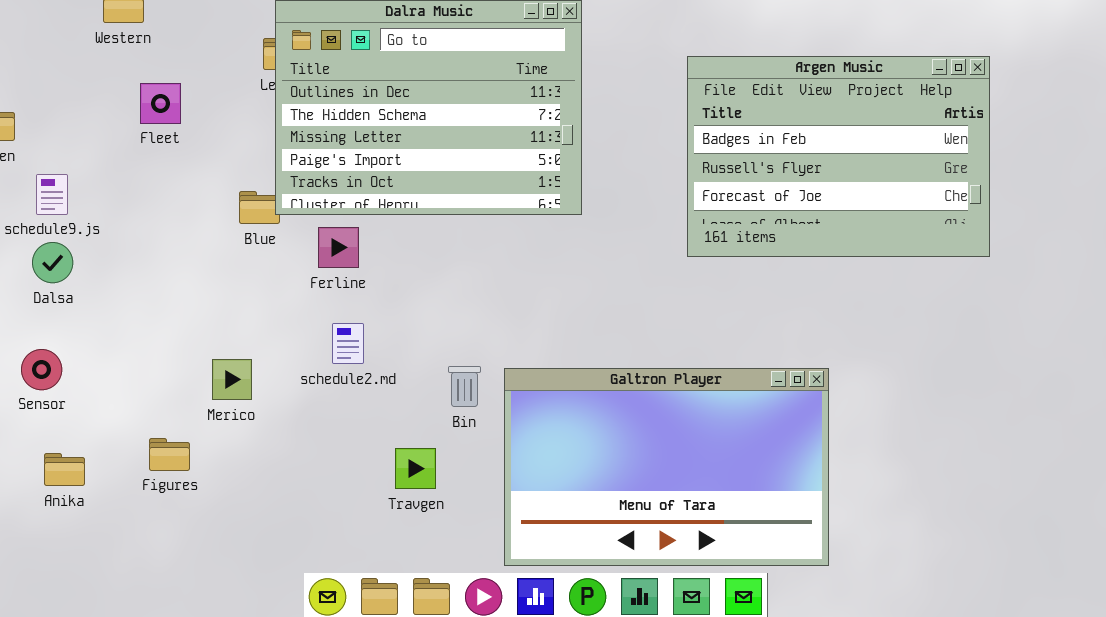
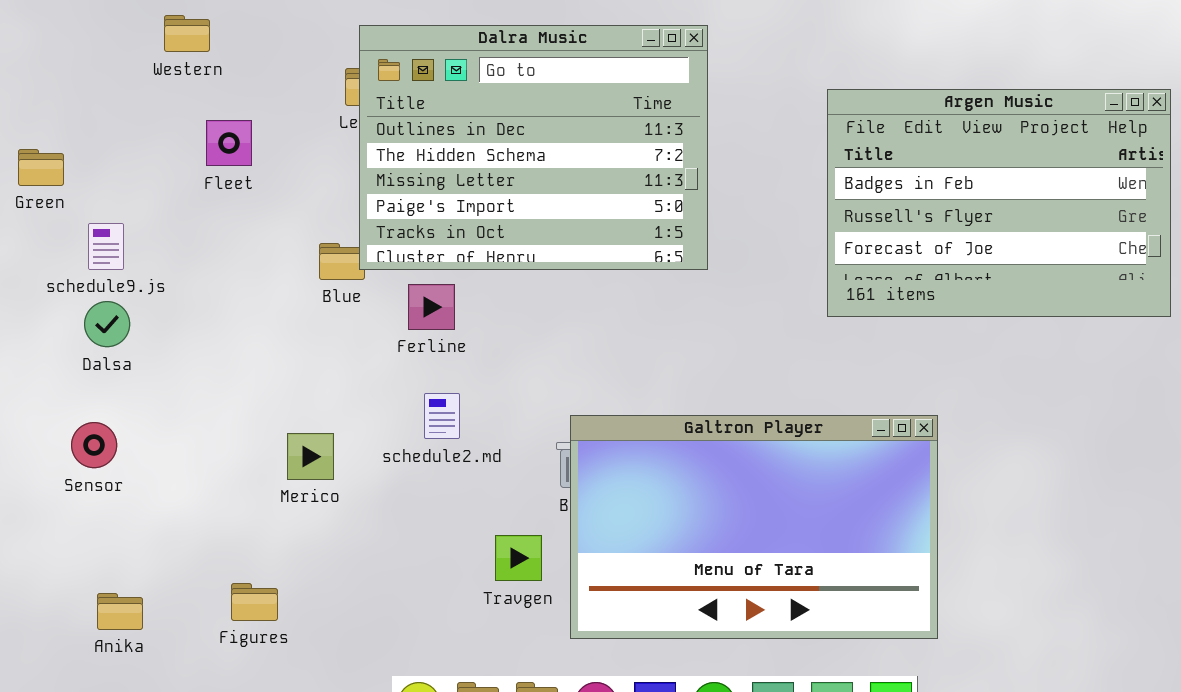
Galtron Player: [504,368,829,566] -> [570,415,938,639], moved
Figures: [149,438,190,471] -> [231,583,278,621], moved
Anika: [44,453,85,486] -> [97,593,143,630], moved

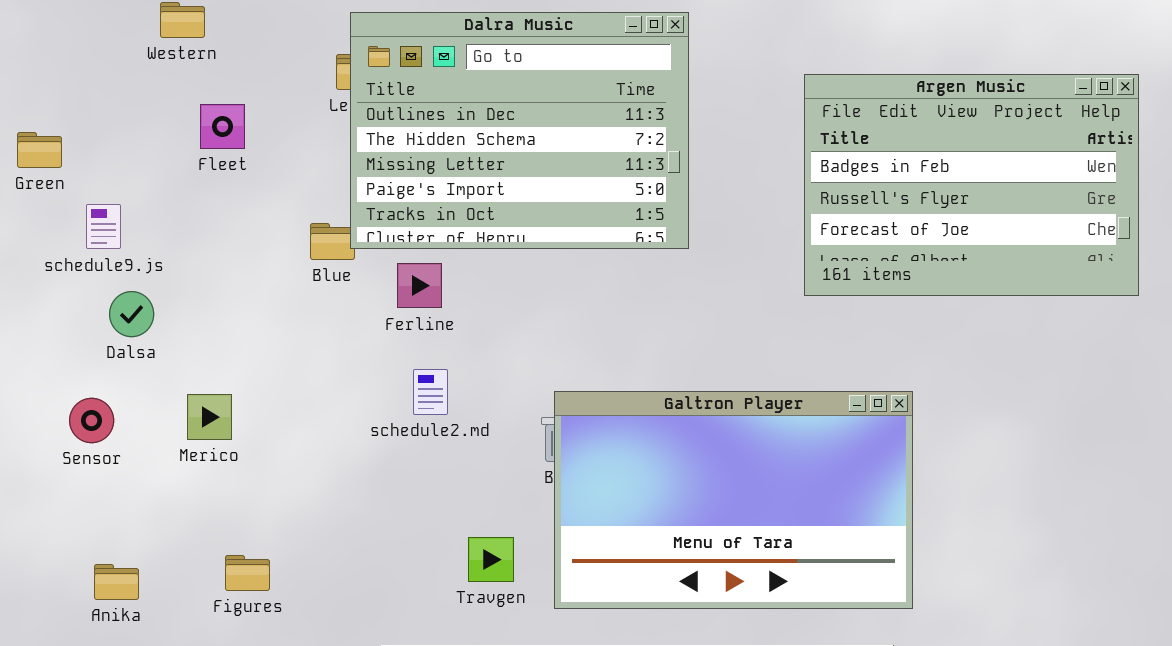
Dalsa: [84,301,130,347] -> [109,291,154,337], moved
Merico: [287,433,334,480] -> [187,394,232,440], moved
Travgen: [495,535,542,581] -> [468,537,514,582], moved

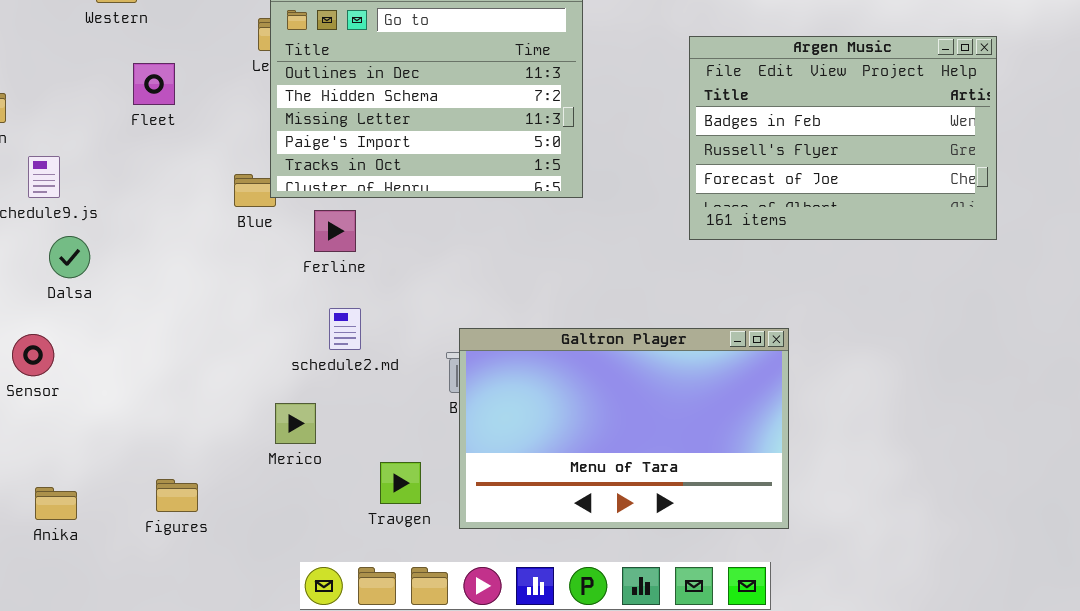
Merico: [187,394,232,440] -> [275,403,316,444], moved

